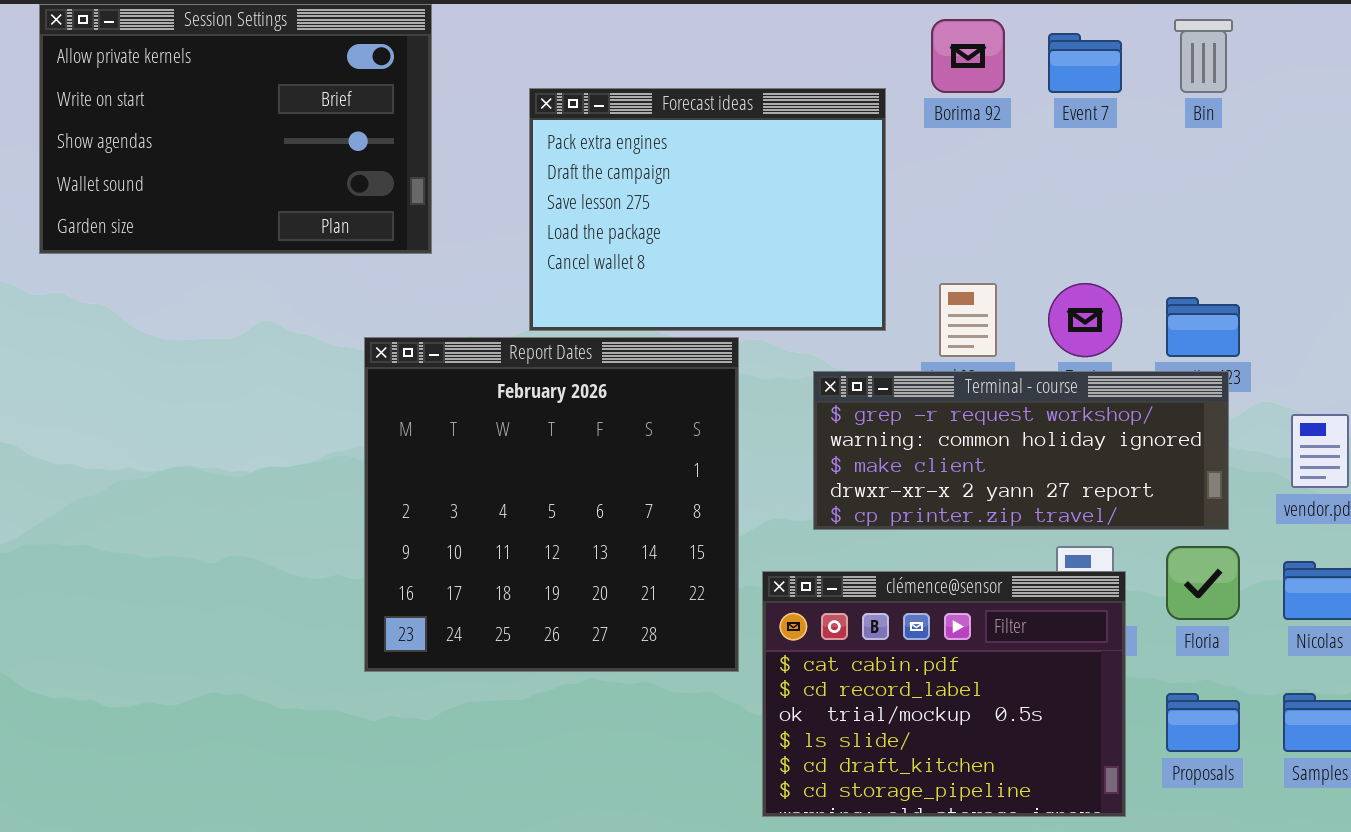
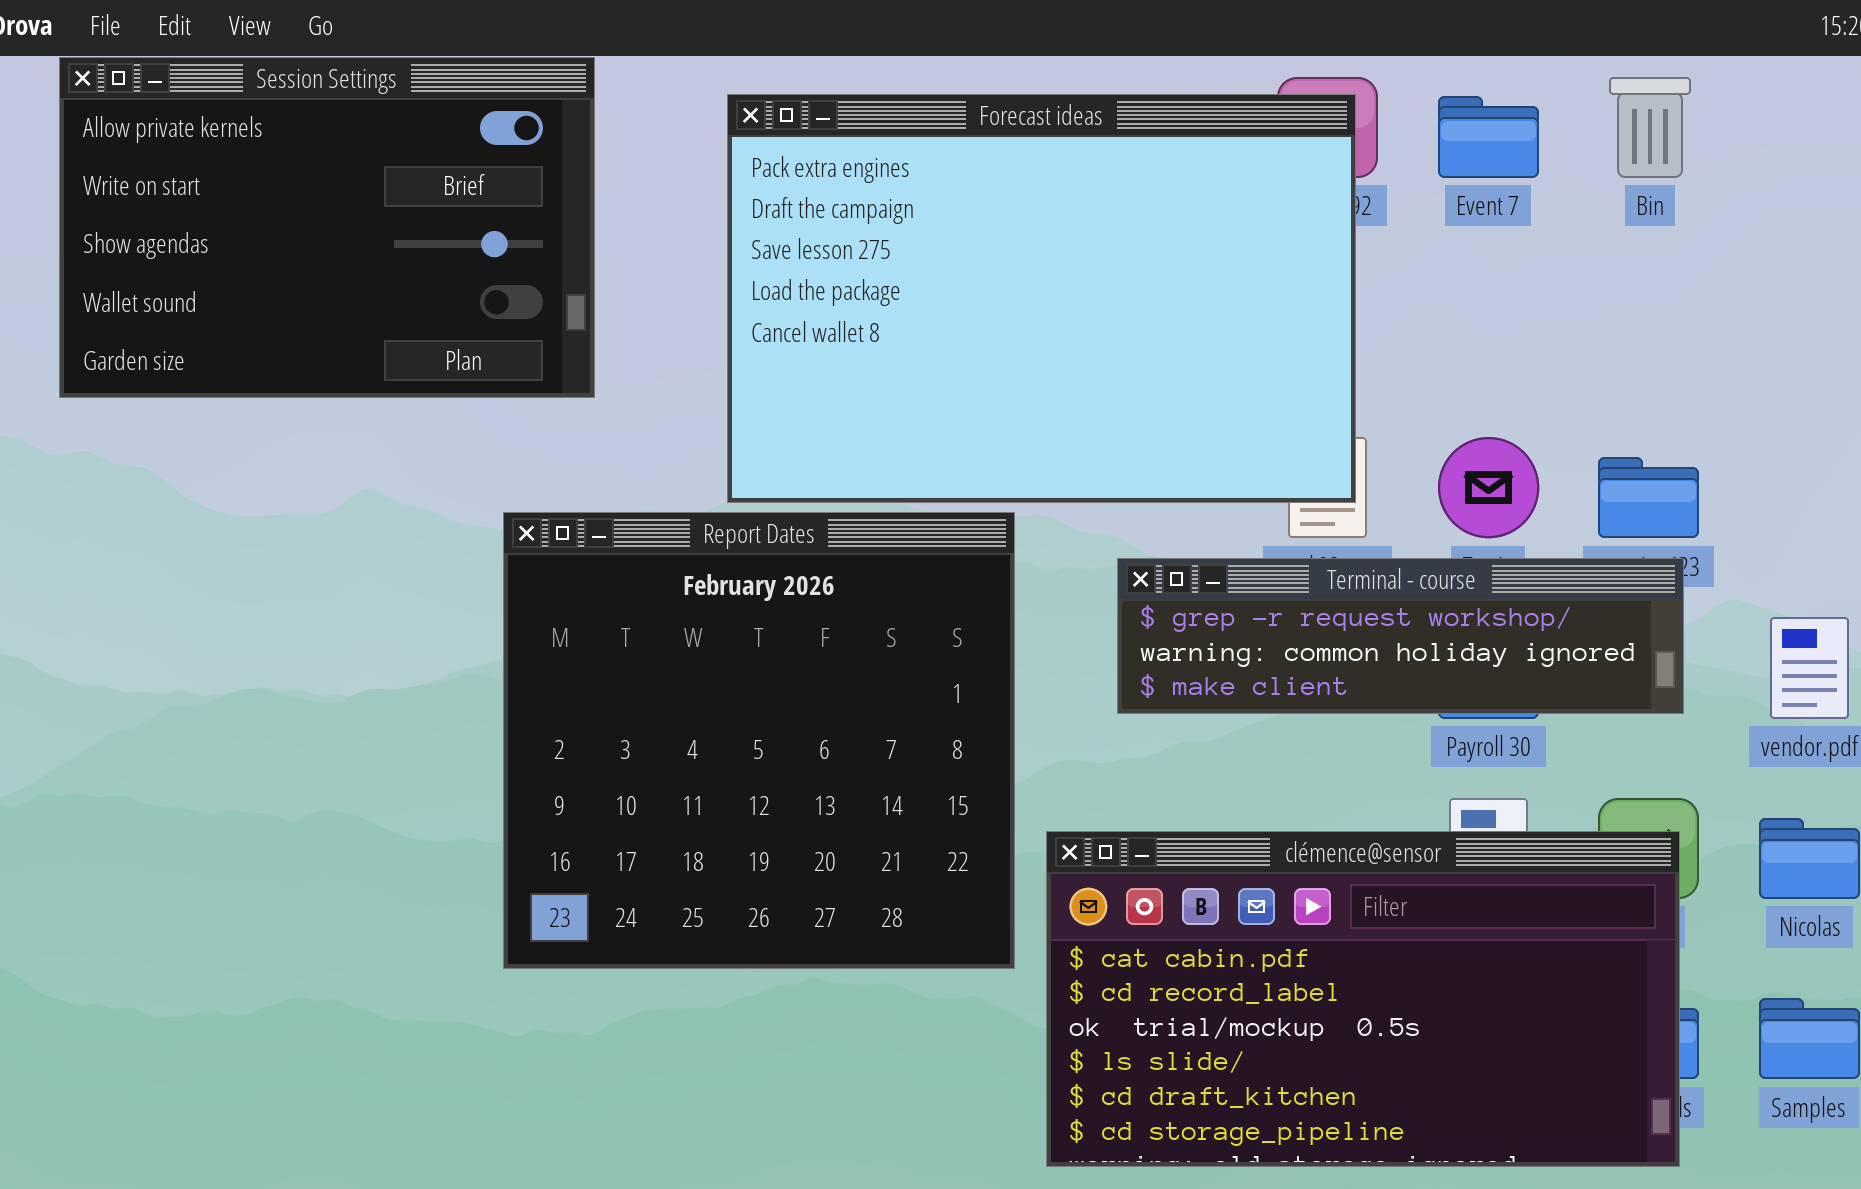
Forecast ideas: [529,88,886,331] -> [727,94,1356,503], resized
Terminal - course: [813,371,1229,530] -> [1117,558,1684,714], resized
clémence@sensor: [762,571,1126,817] -> [1046,831,1680,1167], resized

